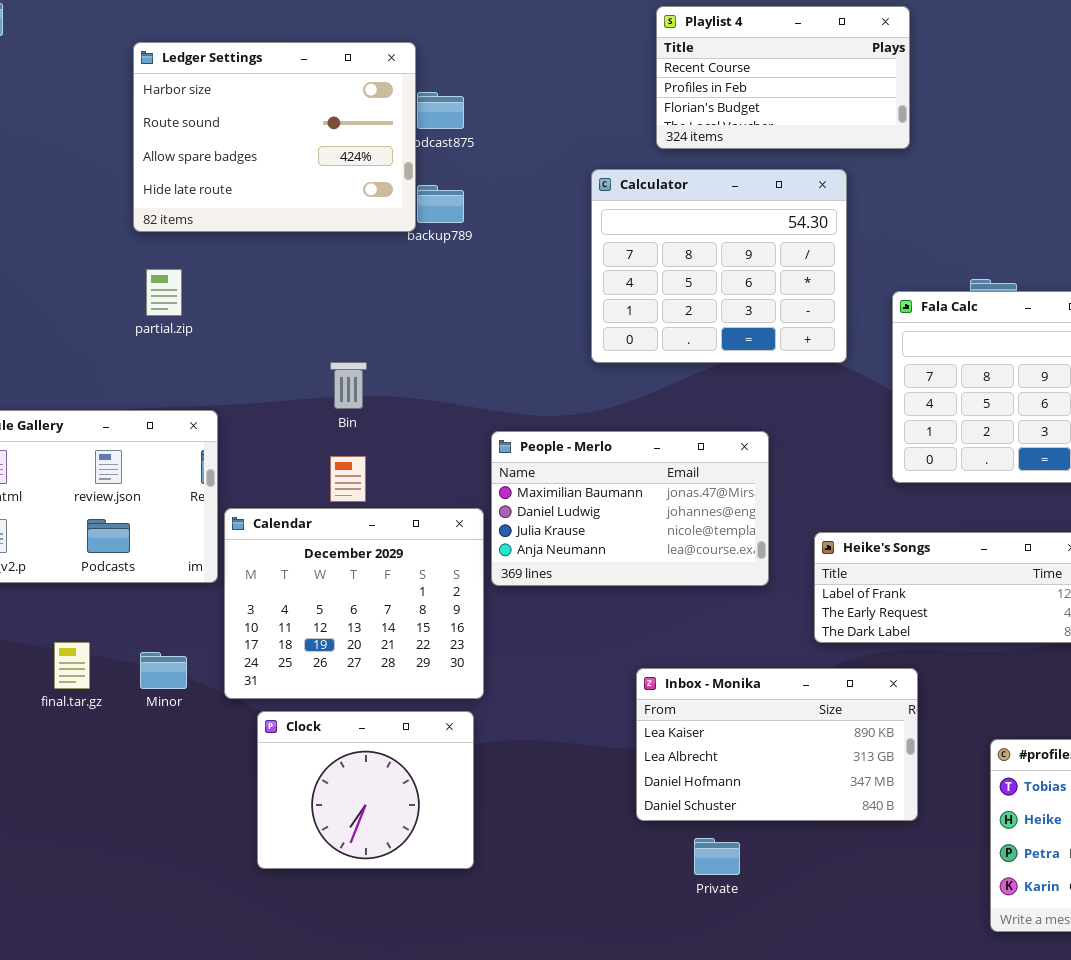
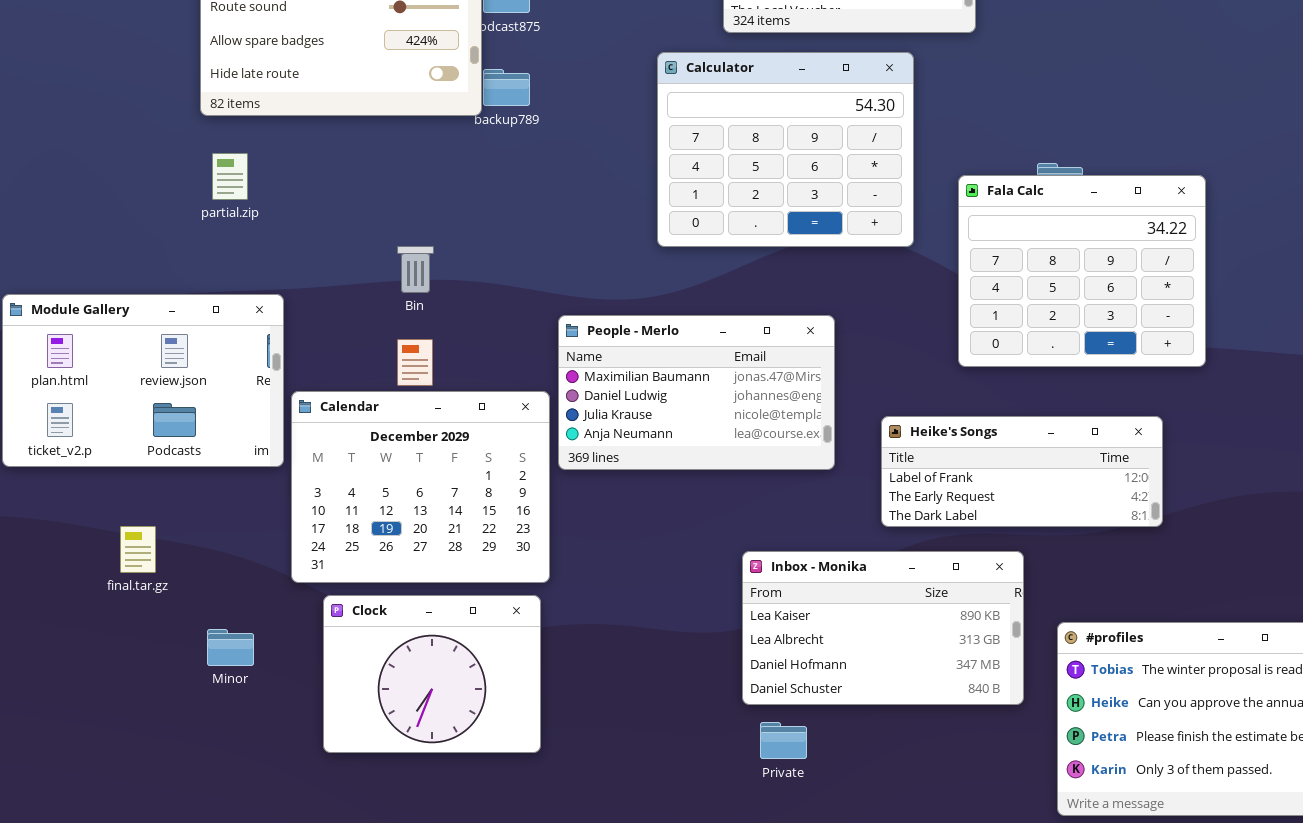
Minor: [140,652,187,689] -> [207,629,254,666], moved
Inbox - Monika: [636,668,918,821] -> [742,551,1024,705], moved

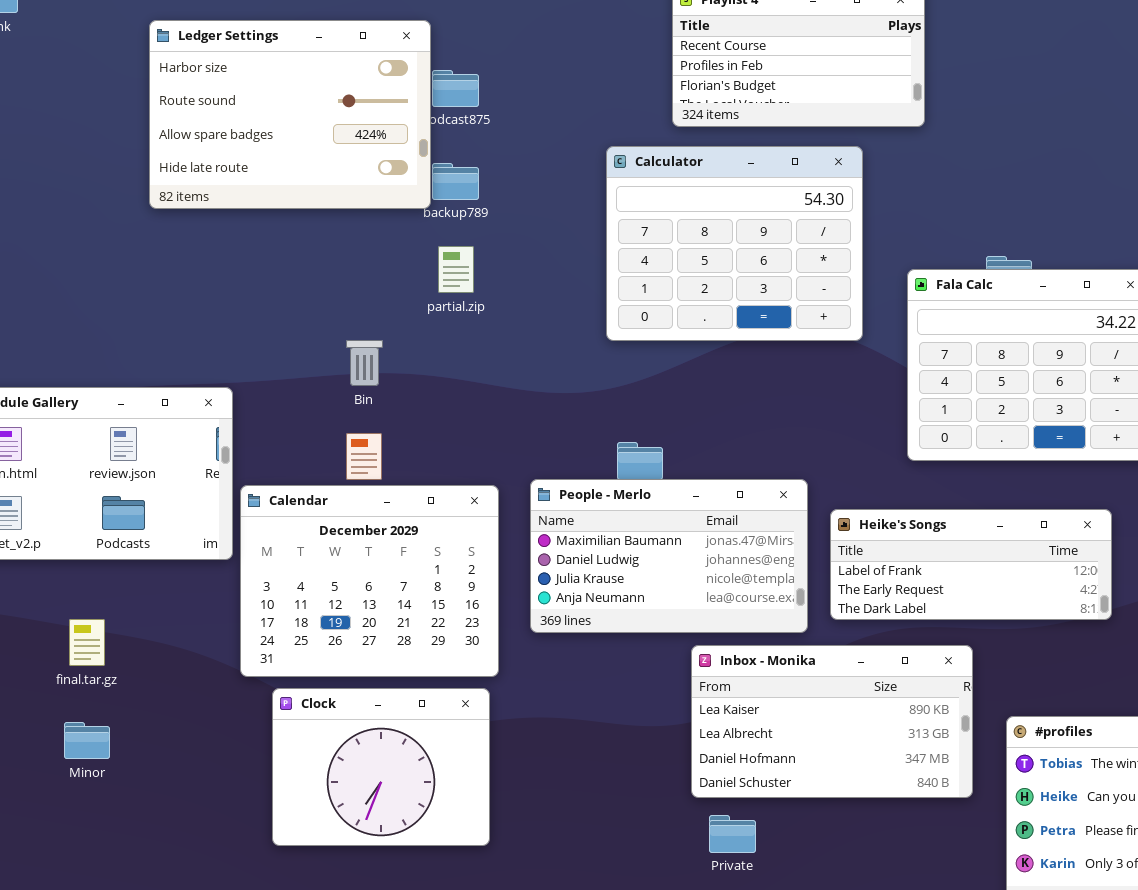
partial.zip: [212,153,248,200] -> [438,246,474,293], moved
People - Merlo: [558,315,835,470] -> [530,479,808,633], moved
Minor: [207,629,254,666] -> [64,722,110,759], moved

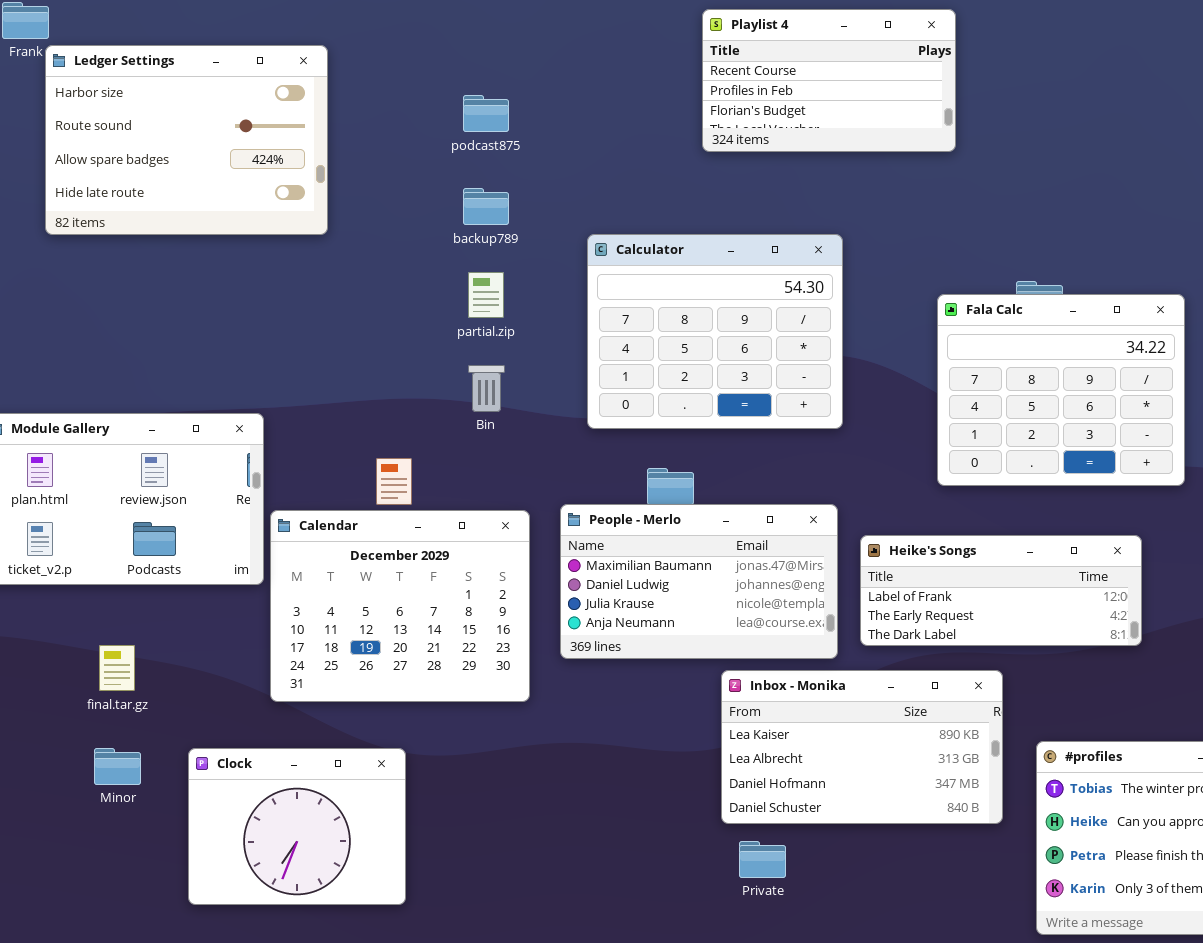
Ledger Settings: [149,20,431,209] -> [45,45,328,235], moved
Calculator: [606,146,863,341] -> [587,234,843,429], moved
Bin: [346,340,383,386] -> [468,365,505,412], moved
Clock: [272,688,490,846] -> [188,748,406,905], moved

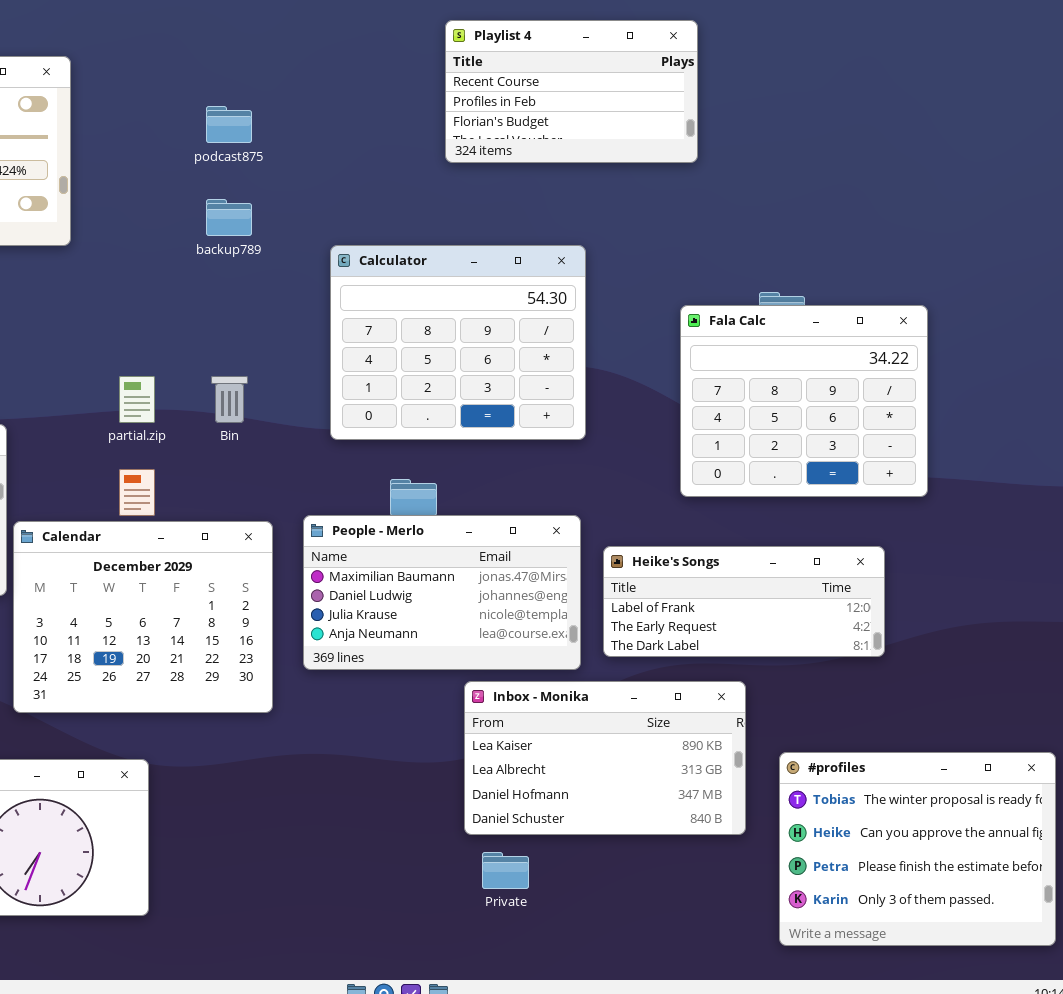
partial.zip: [468,272,504,318] -> [119,376,155,423], moved

